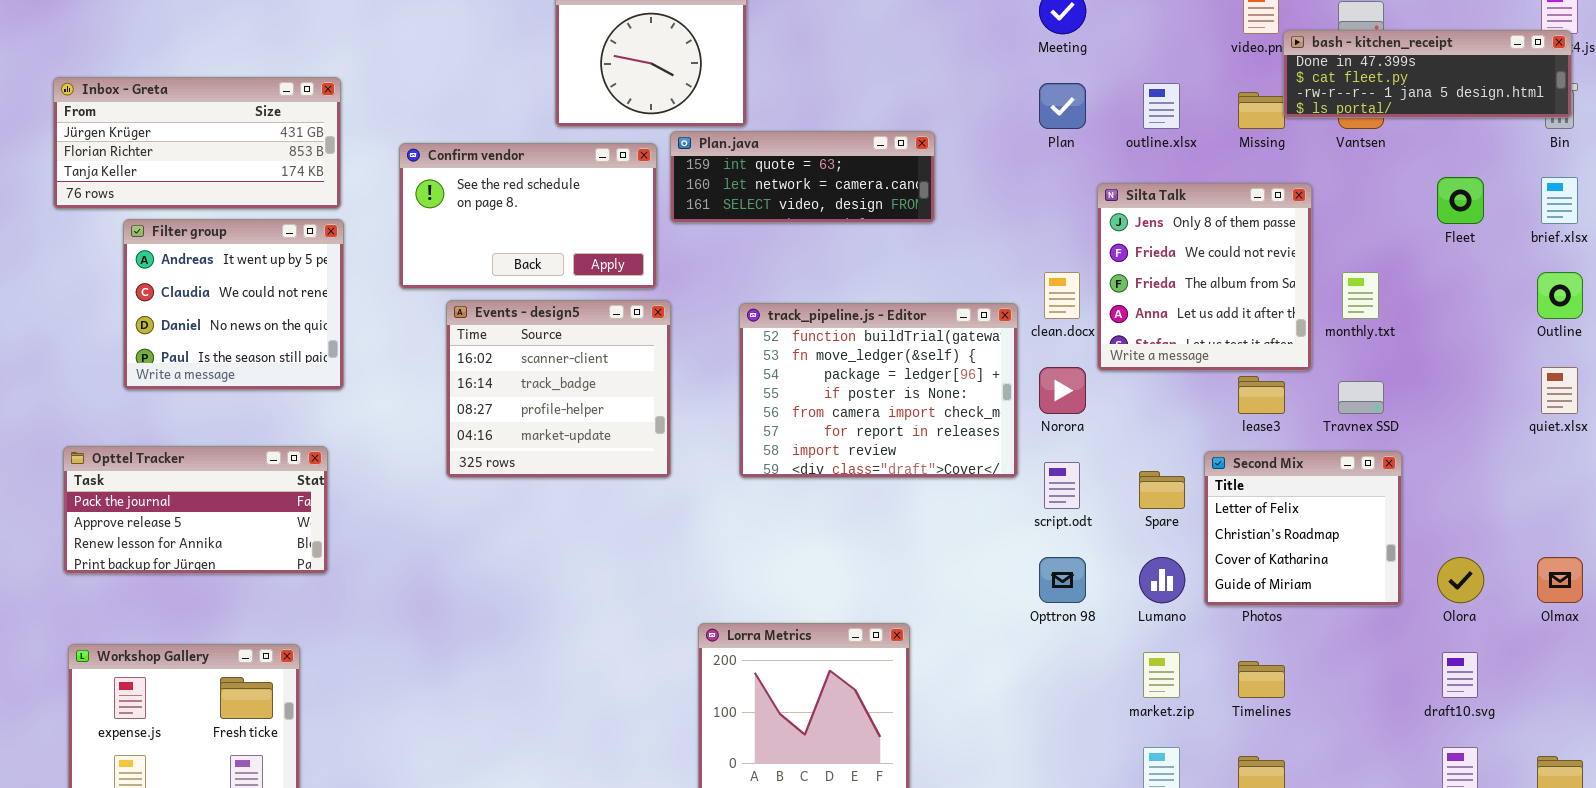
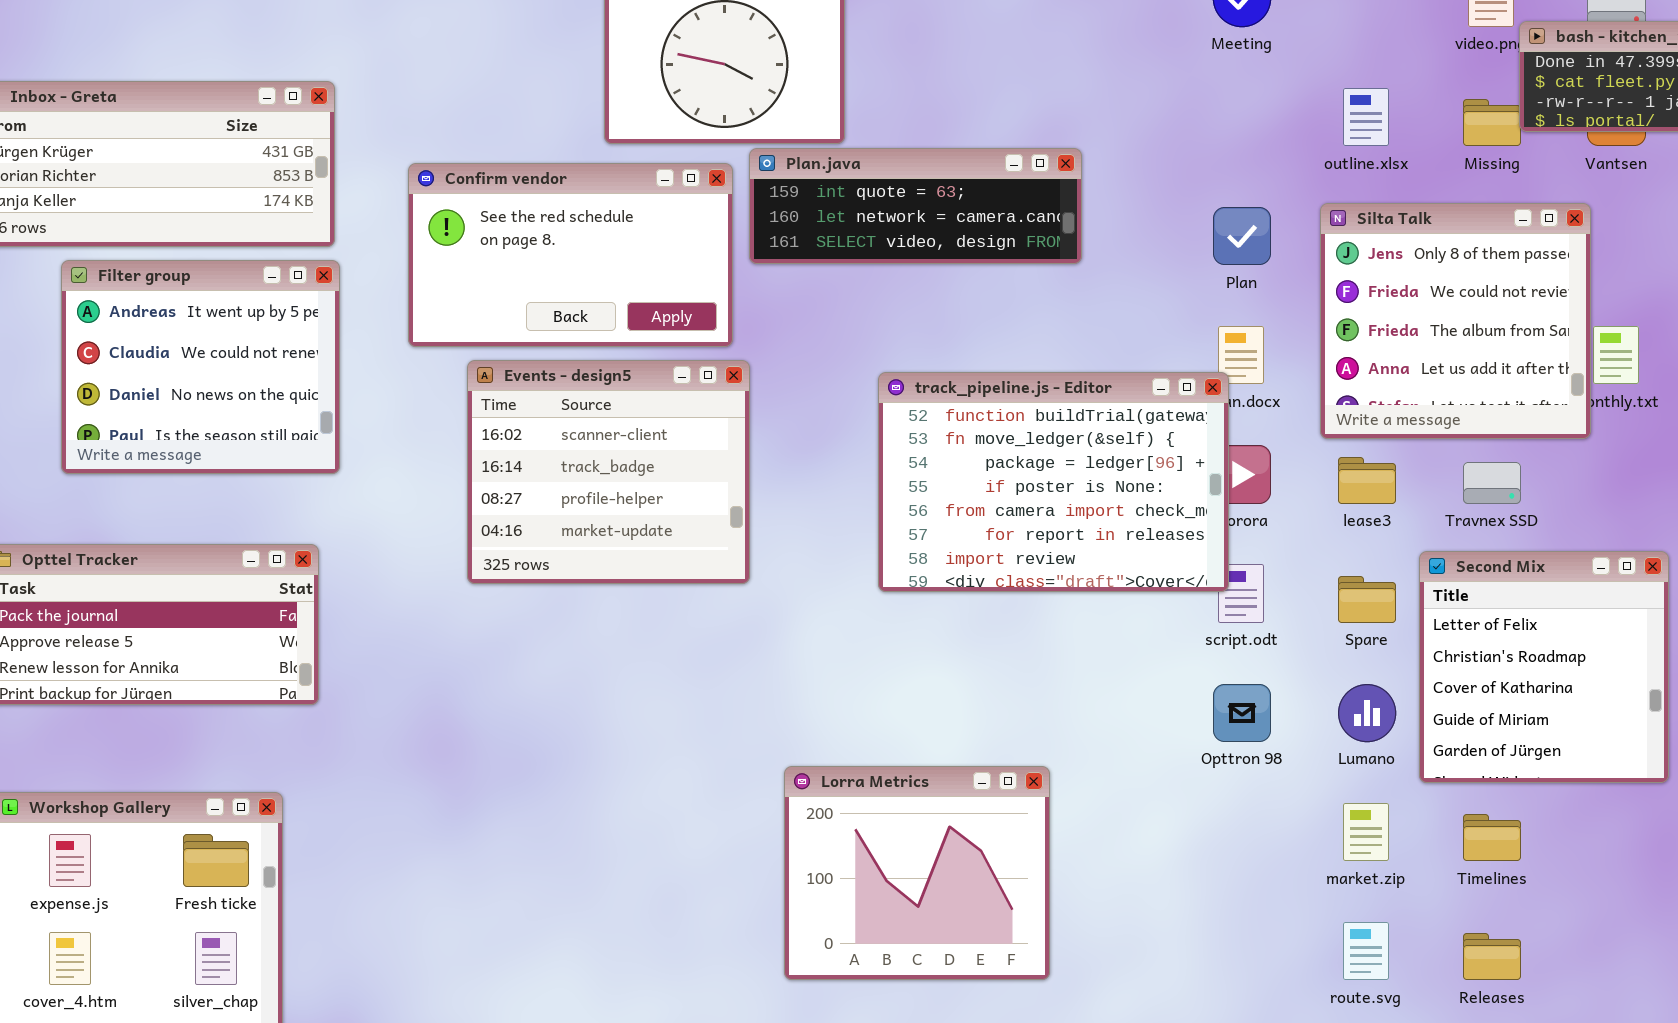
Plan: [1039,83,1086,129] -> [1213,207,1271,265], moved
Silta Talk: [1097,183,1312,371] -> [1320,203,1591,439], moved
track_pipeline.js - Editor: [739,303,1018,478] -> [878,372,1229,592], moved
lease3: [1238,376,1285,414] -> [1338,457,1396,504], moved
Travnex SSD: [1338,381,1384,414] -> [1463,462,1521,504], moved
Second Mix: [1204,451,1402,606] -> [1419,551,1669,783], resized

